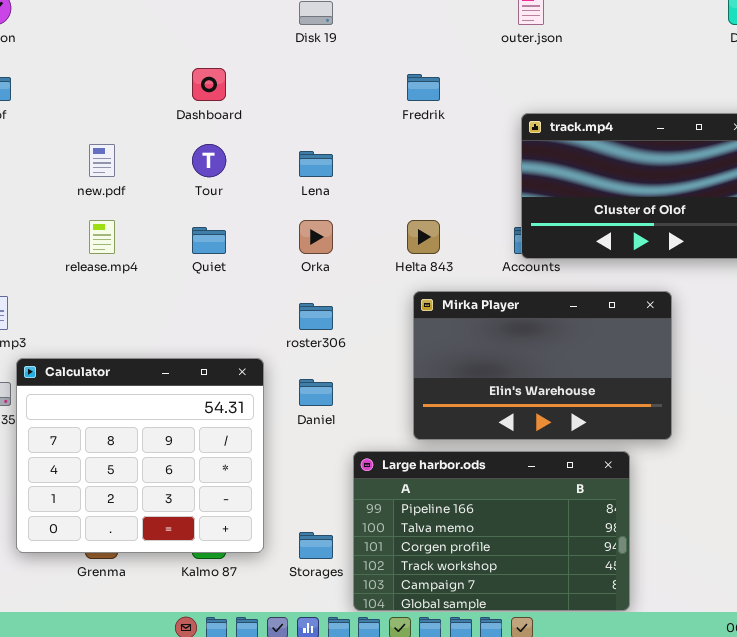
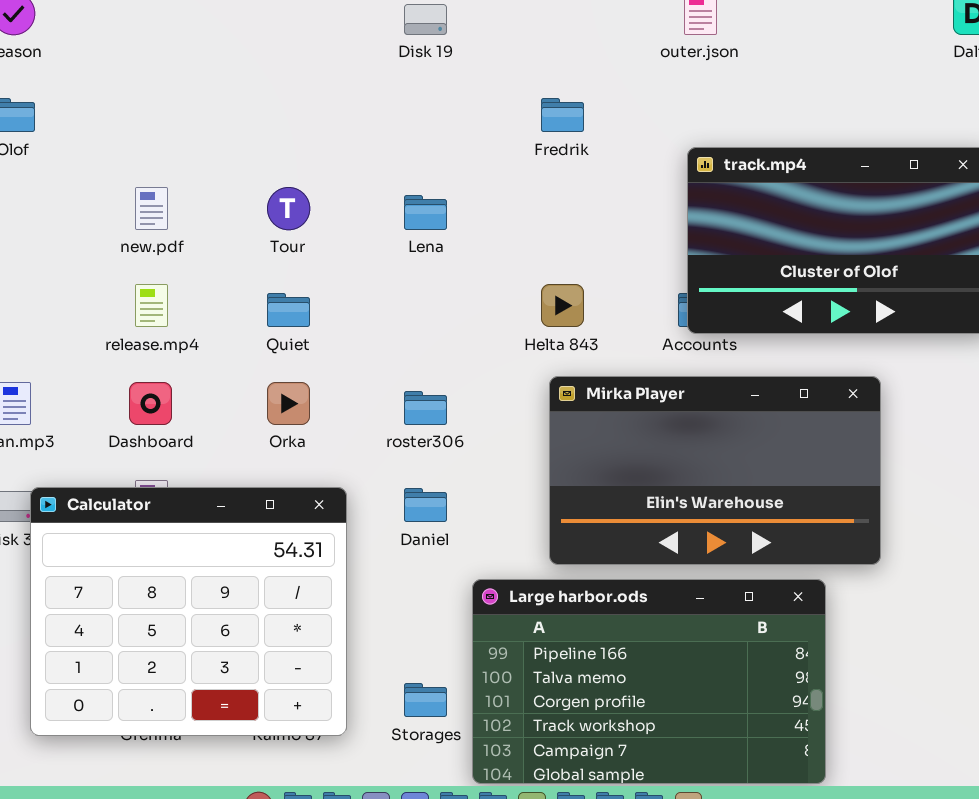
Dashboard: [192,68,226,101] -> [129,382,172,425], moved
Orka: [299,220,333,254] -> [267,382,310,425], moved
Calculator: [16,358,264,553] -> [30,487,347,736], moved

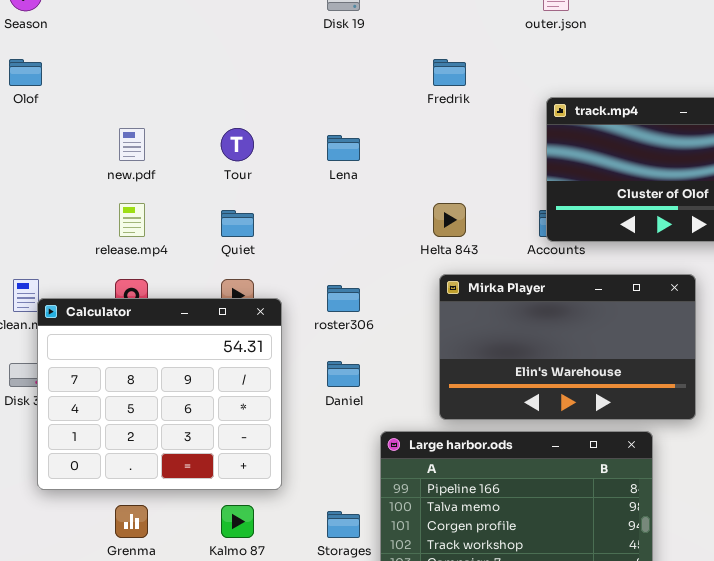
Calculator: [30,487,347,736] -> [37,298,282,490], moved

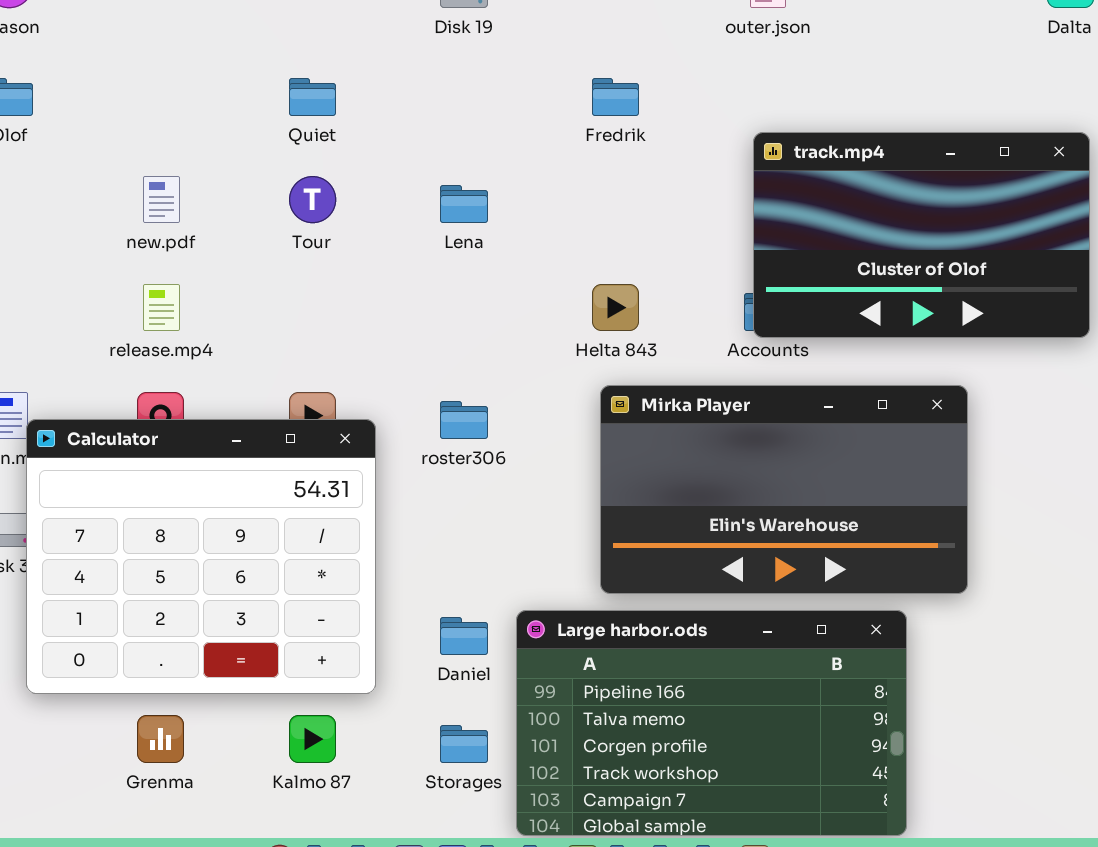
Quiet: [221,210,254,237] -> [289,78,336,116], moved
Daniel: [327,361,360,387] -> [440,617,488,655], moved

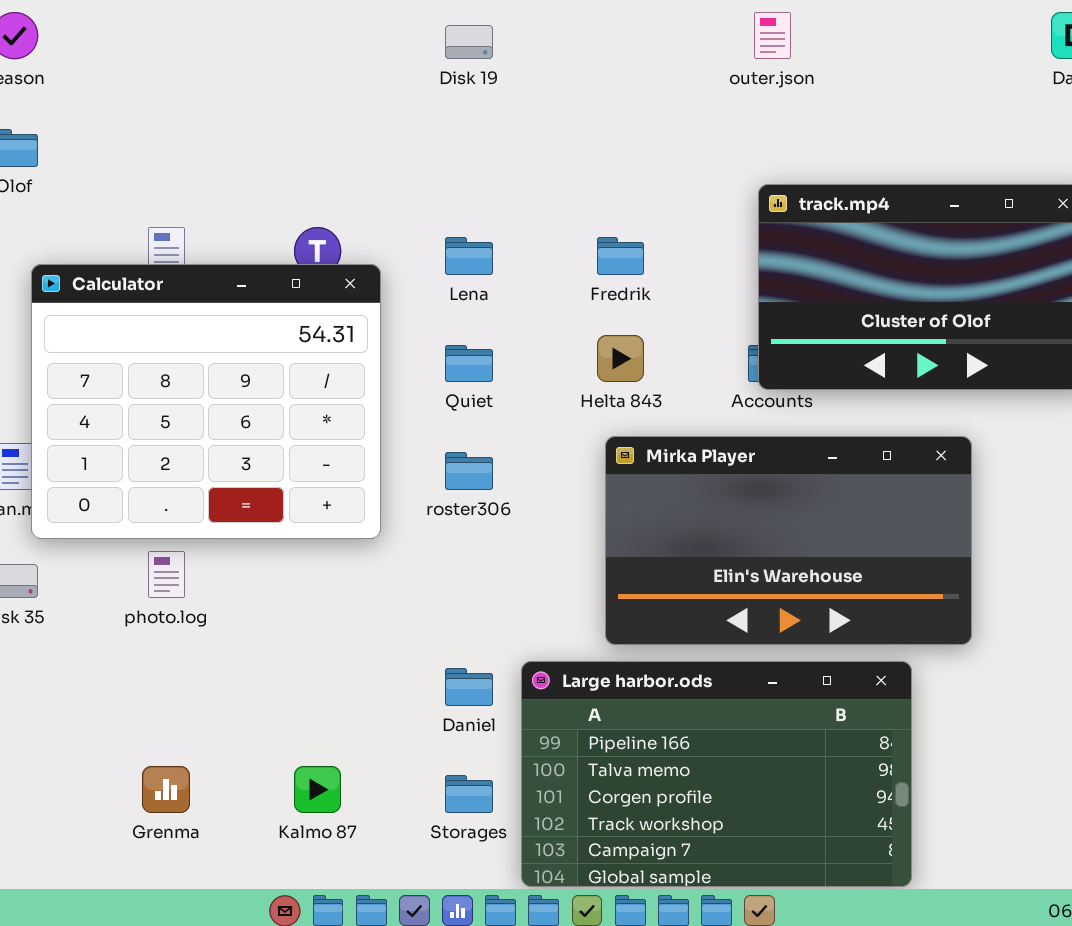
Quiet: [289,78,336,116] -> [445,345,493,382], moved
Fredrik: [592,78,639,116] -> [597,237,644,275], moved
Calculator: [26,419,376,694] -> [31,264,381,539], moved

